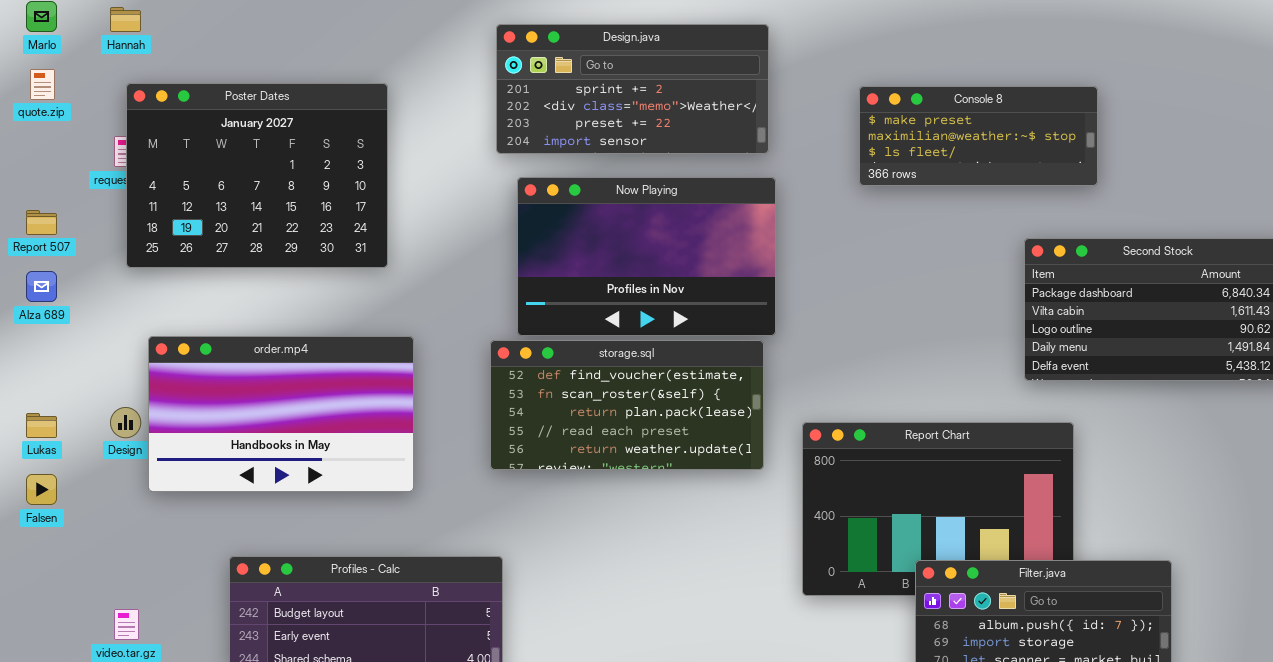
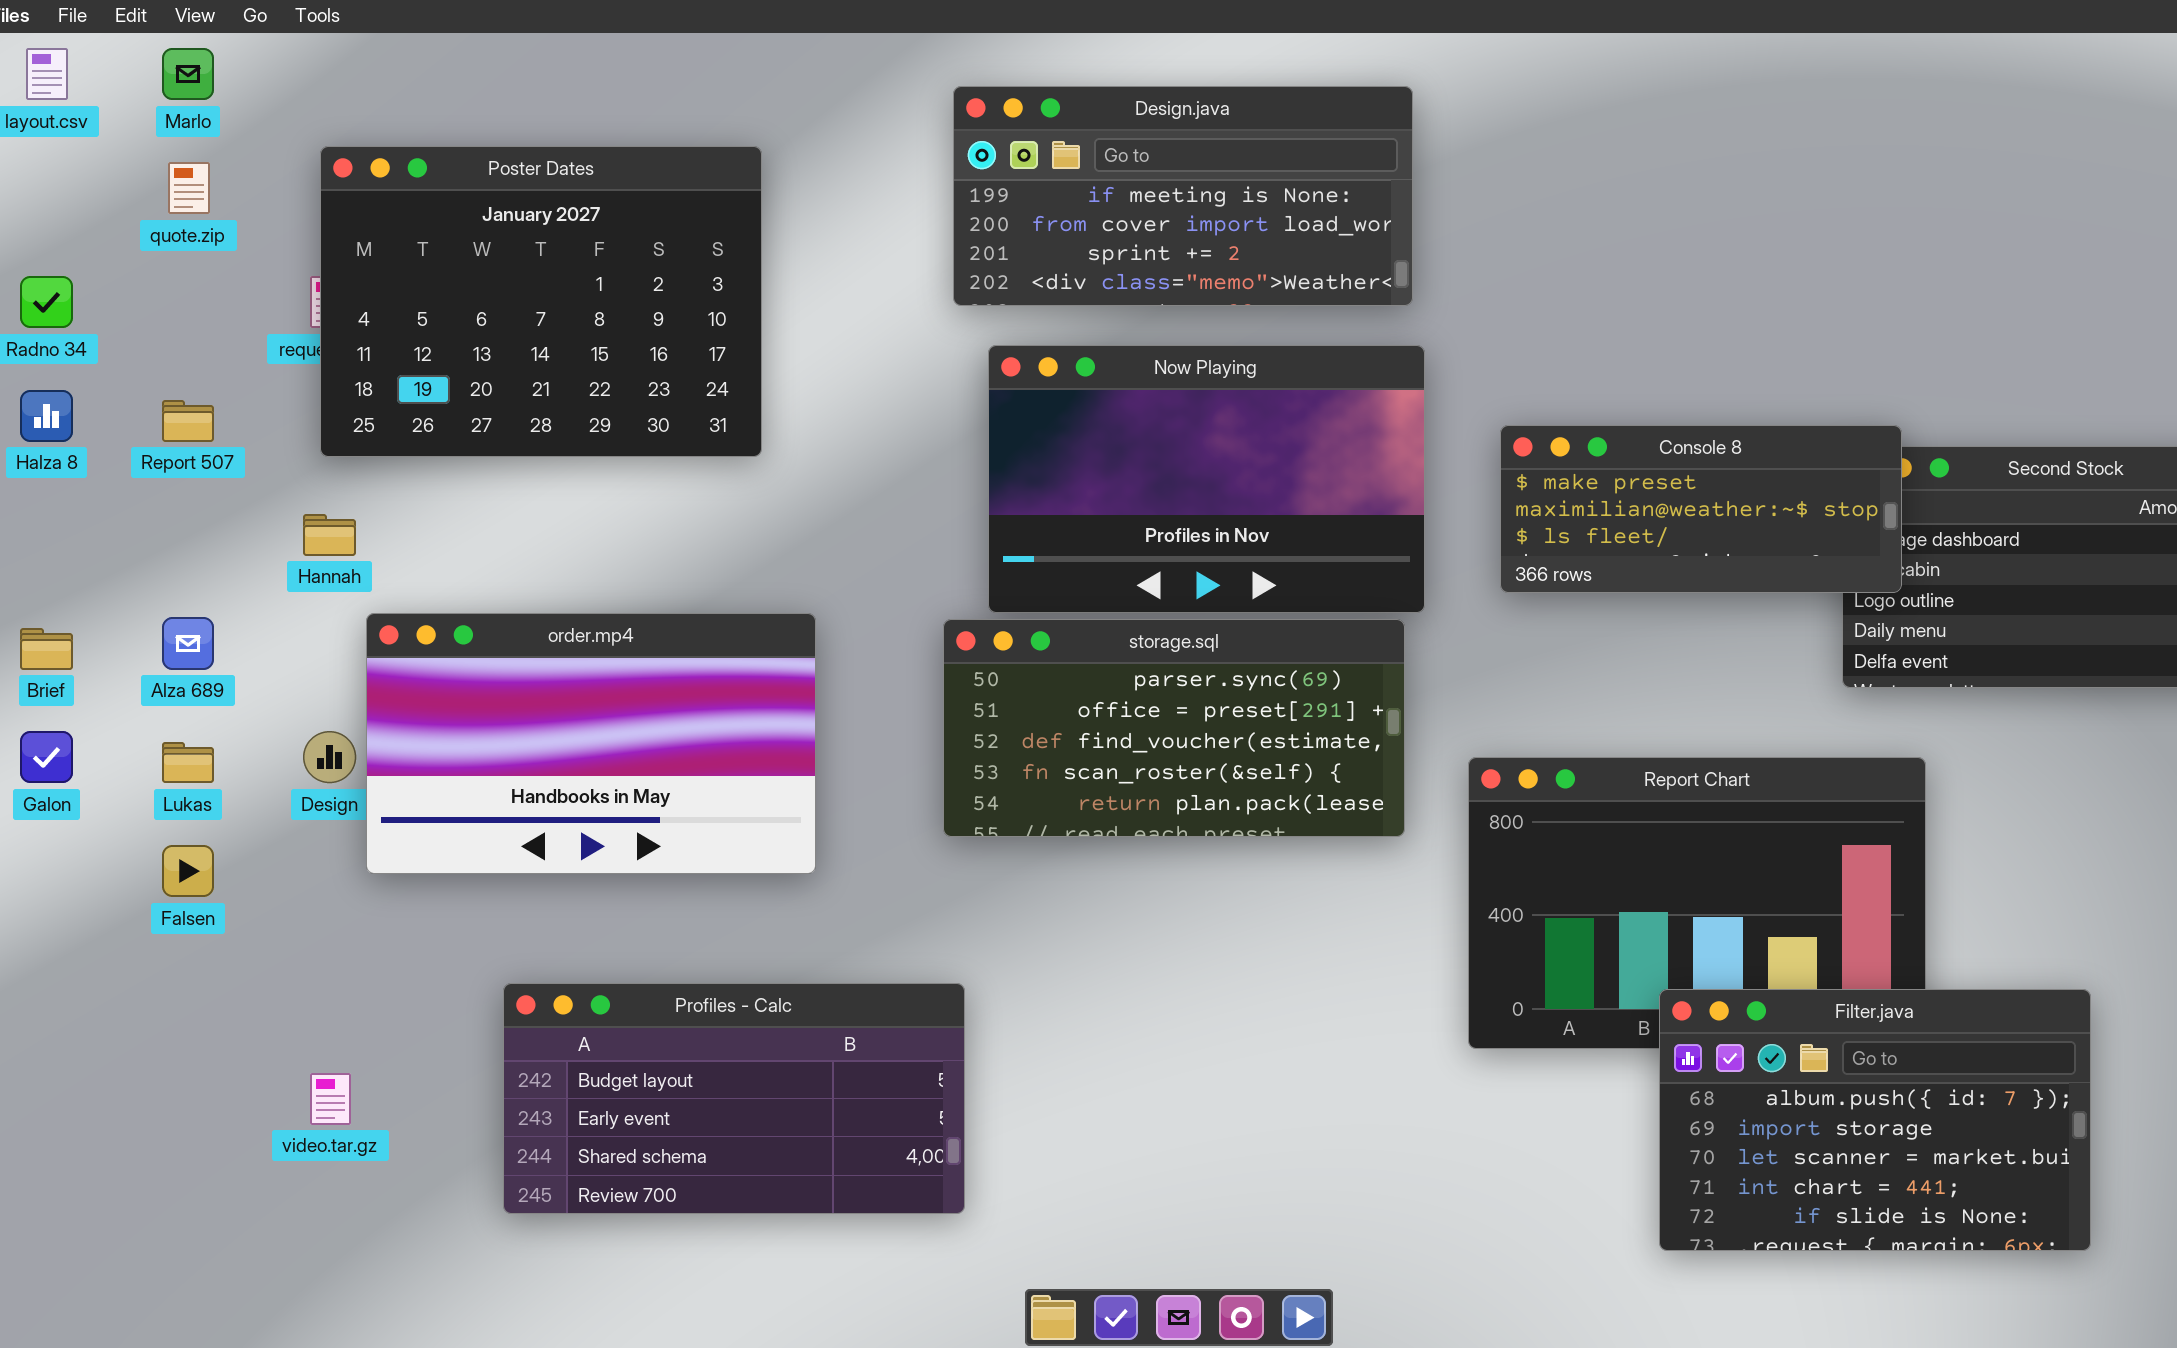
Hannah: [110,7,141,32] -> [303,514,356,556], moved
Design.java: [496,24,769,154] -> [953,86,1413,306], scrolled up 2 rows
Poster Dates: [126,83,388,268] -> [320,146,762,457], moved
Console 8: [859,86,1098,186] -> [1500,425,1902,593], moved
Alza 689: [26,271,57,302] -> [162,617,214,670], moved
storage.sql: [490,340,764,470] -> [943,619,1405,837], scrolled up 2 rows

